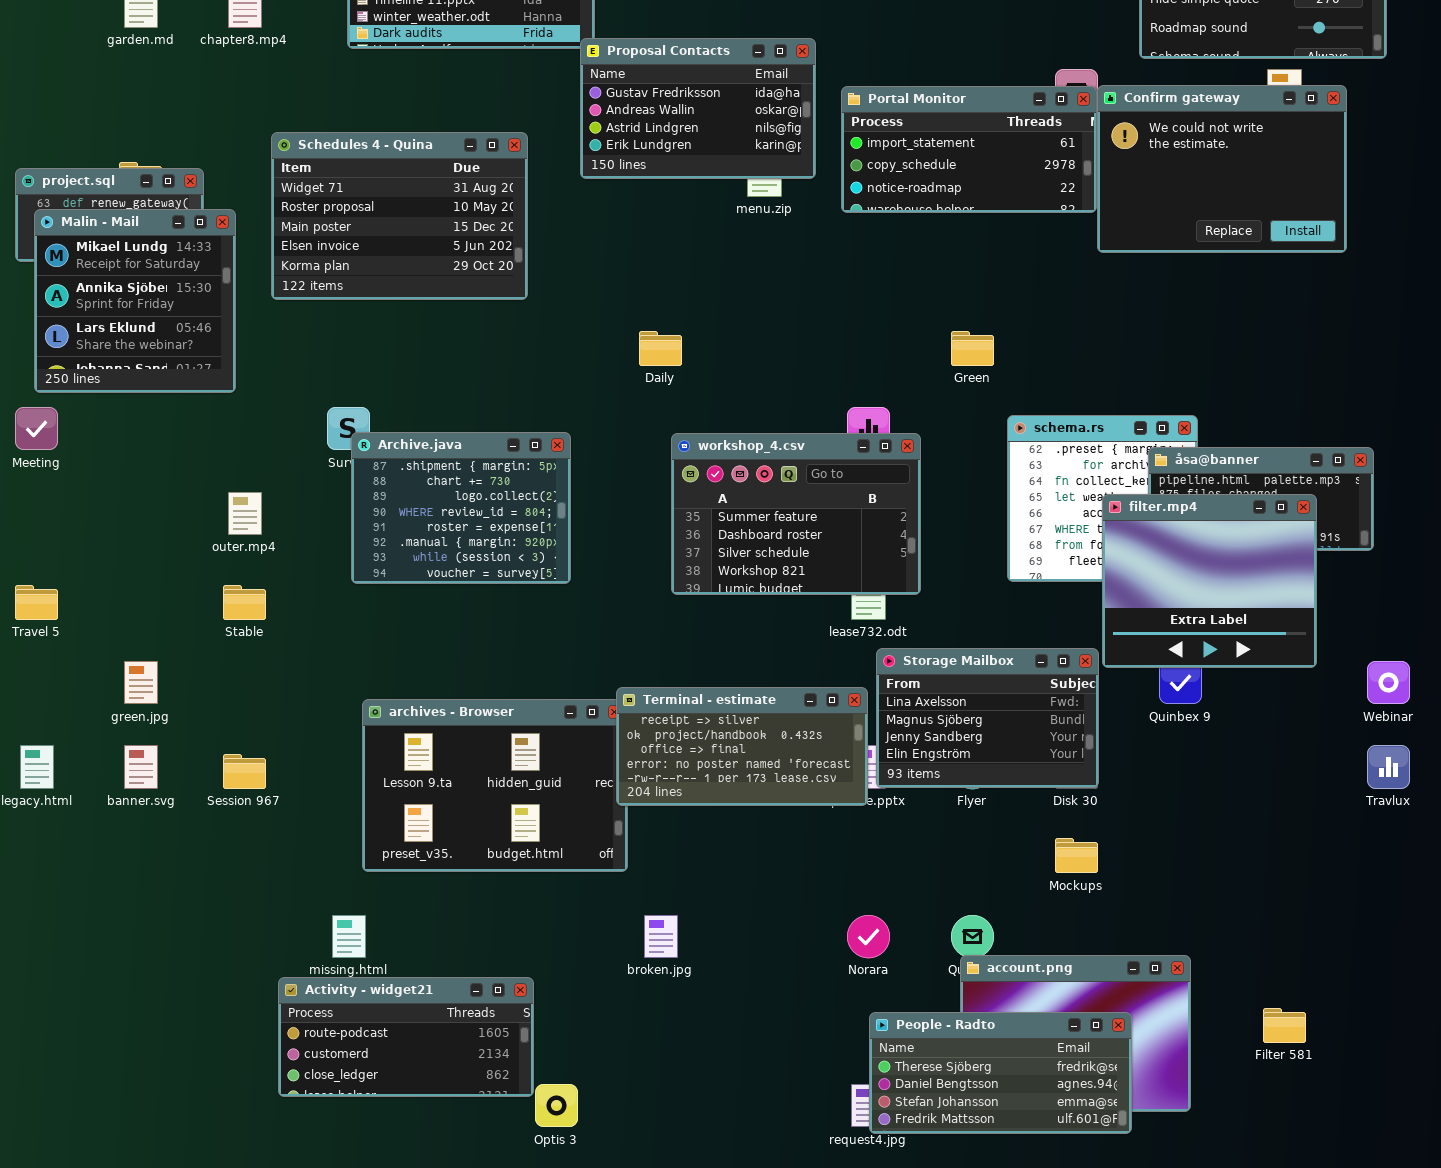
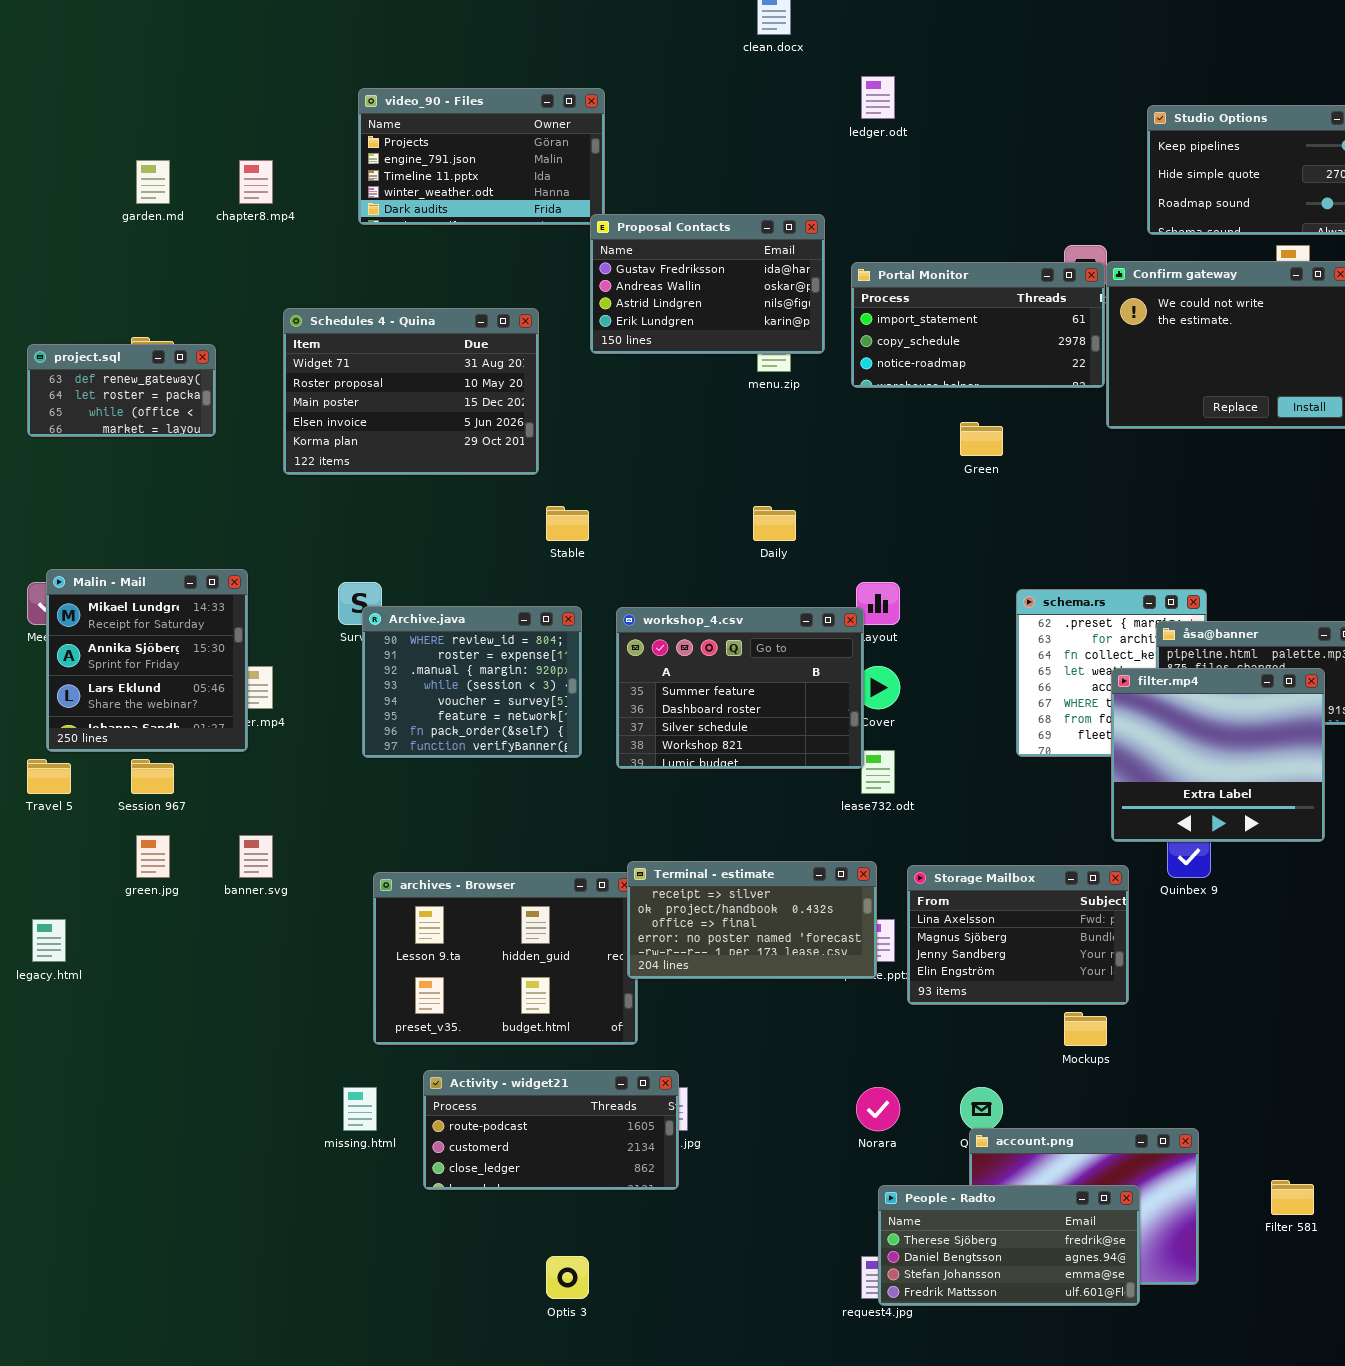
Malin - Mail: [34,209,236,393] -> [46,569,248,752], moved
Daily: [639,331,682,366] -> [753,506,796,541], moved
Green: [951,331,994,366] -> [960,422,1003,456], moved
Archive.java: [351,432,571,584] -> [362,606,582,758], scrolled down 3 rows
workshop_4.csv: [671,433,921,595] -> [616,607,864,769], moved
Stable: [223,585,266,620] -> [546,506,589,541], moved
Storage Mailbox: [876,648,1099,788] -> [907,865,1129,1005], moved
banner.svg: [124,745,158,789] -> [239,835,273,878], moved
Session 967: [223,754,266,789] -> [131,759,174,794], moved
Activity - widget21: [278,977,534,1097] -> [423,1070,679,1190], moved

